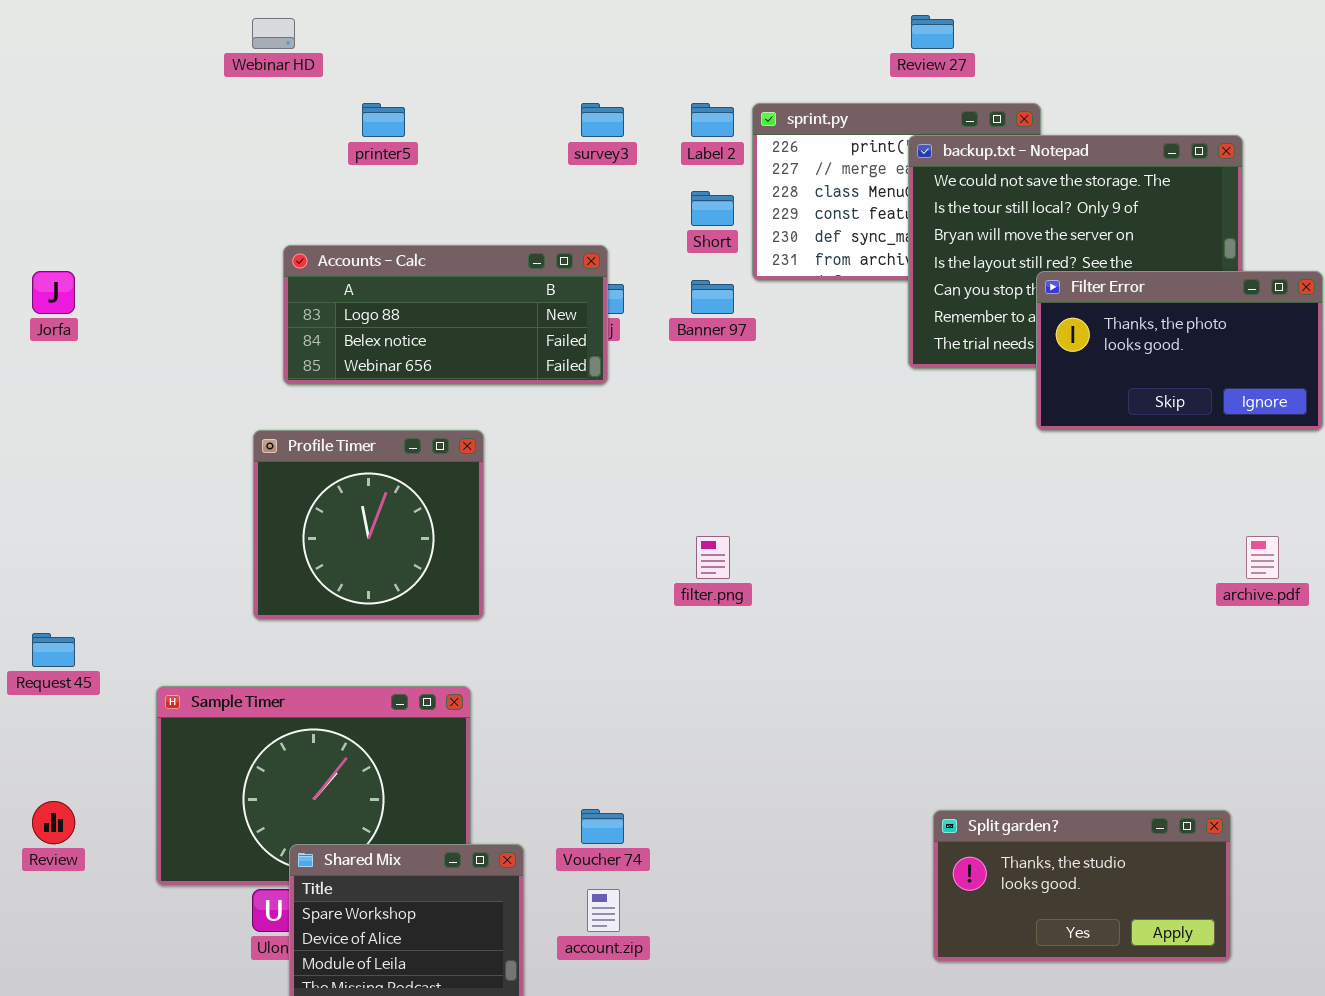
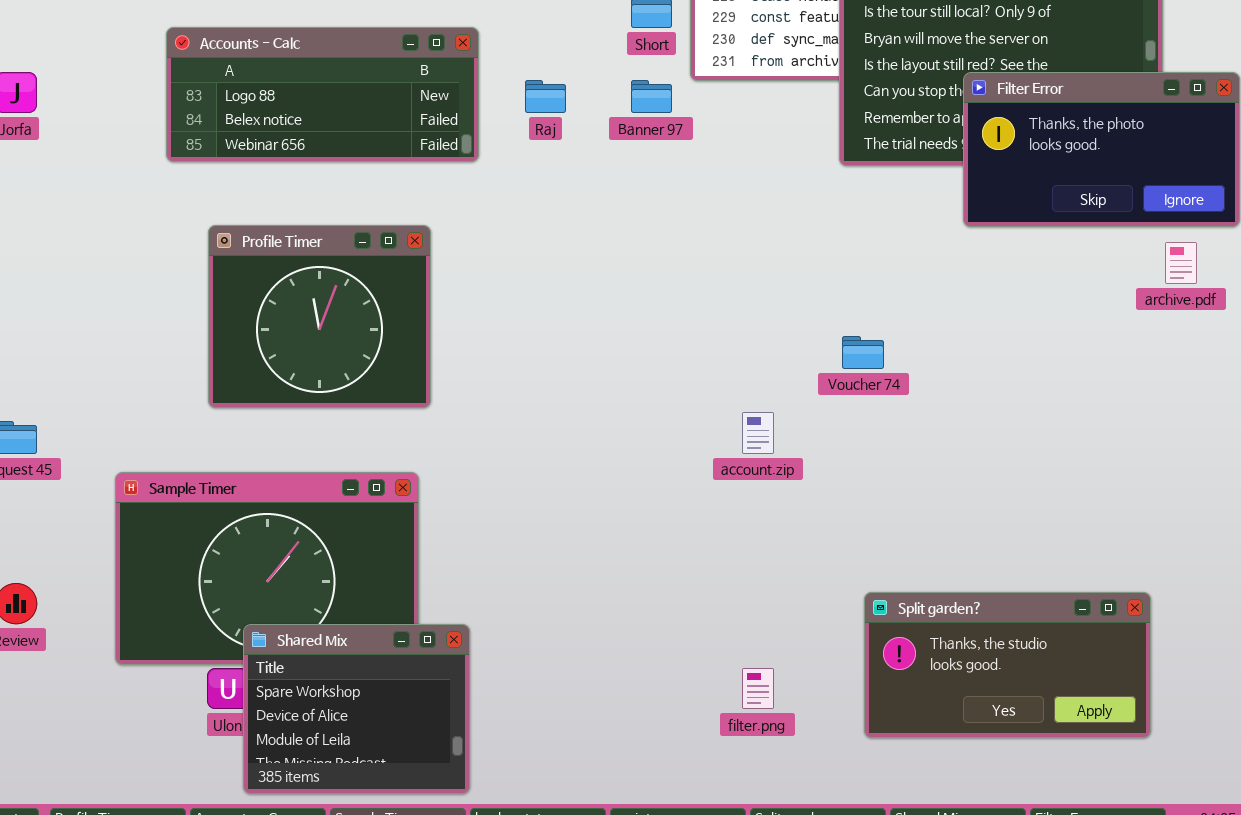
Accounts - Calc: [283,245,608,385] -> [166,27,479,162], moved
filter.png: [696,536,730,579] -> [742,668,774,709], moved
archive.pdf: [1246,536,1279,579] -> [1165,242,1197,284], moved
Voucher 74: [581,809,624,844] -> [842,336,884,369], moved
account.zip: [587,889,620,932] -> [742,412,774,454], moved

